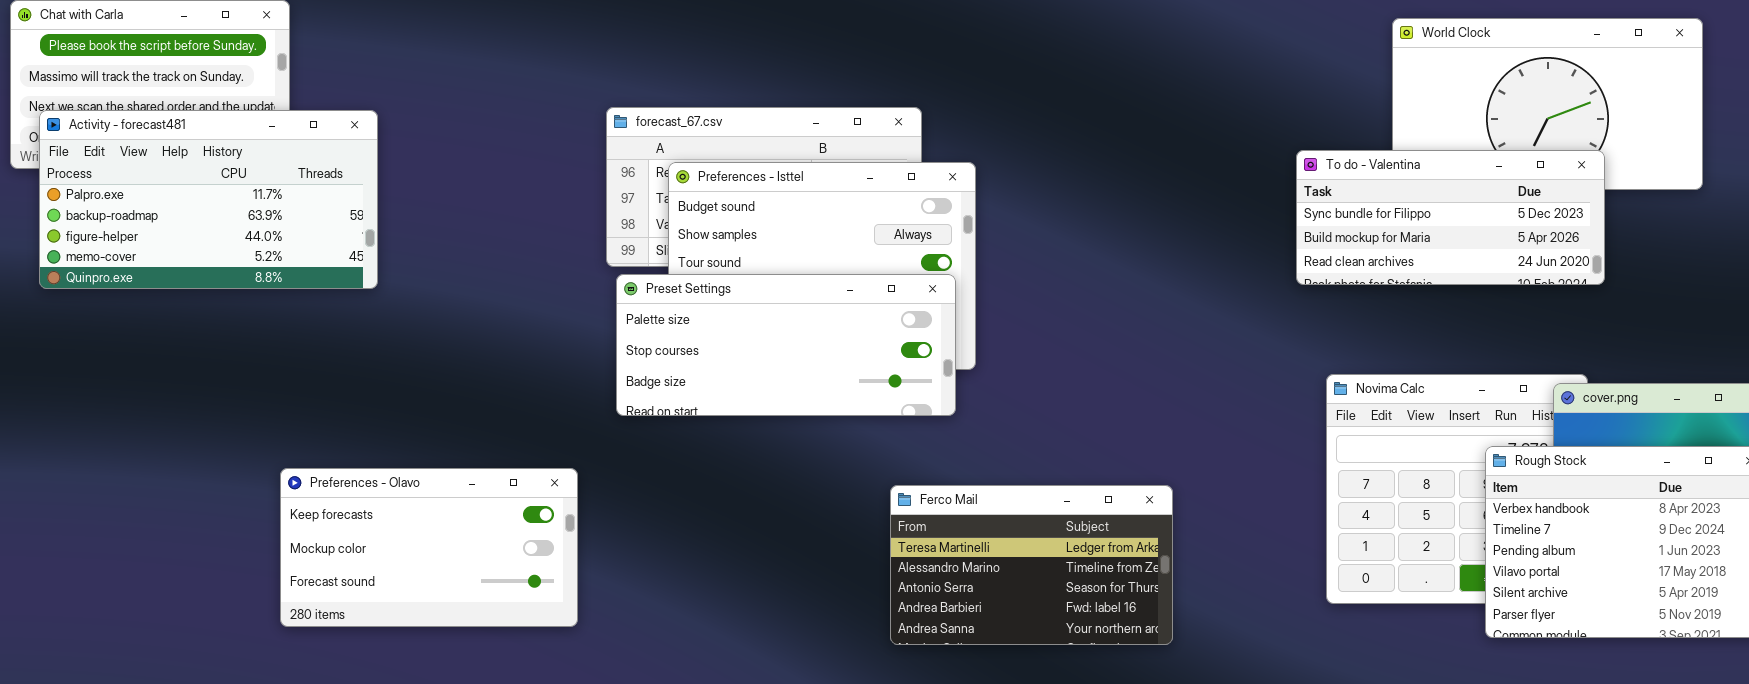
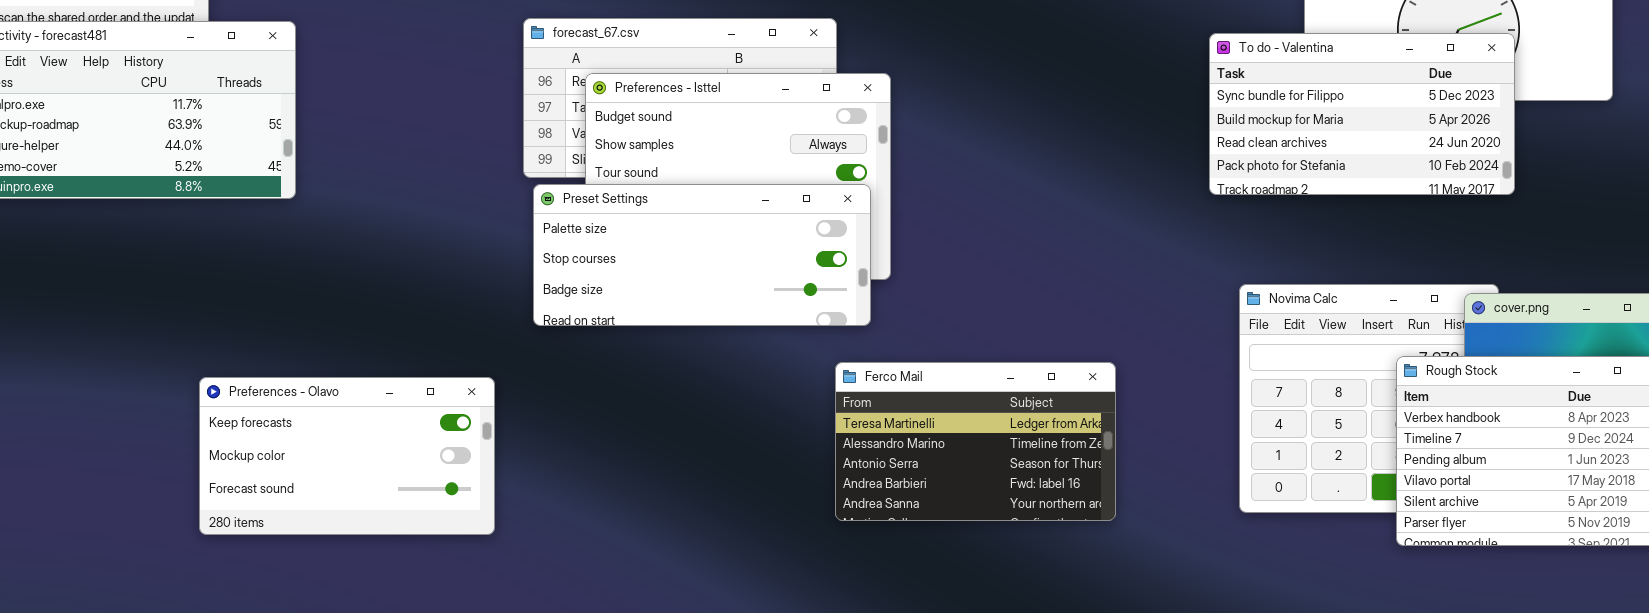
To do - Valentina: [1296,150,1605,285] -> [1209,33,1515,195], resized
Ferco Mail: [890,485,1173,645] -> [835,362,1116,521], moved

